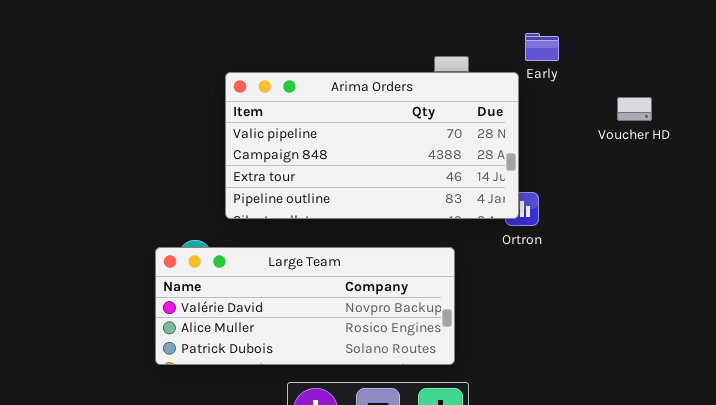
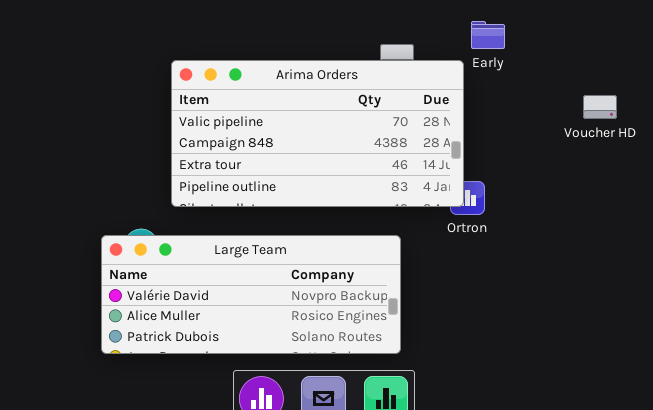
Voucher HD: [617,97,652,121] -> [583,95,617,119], moved

